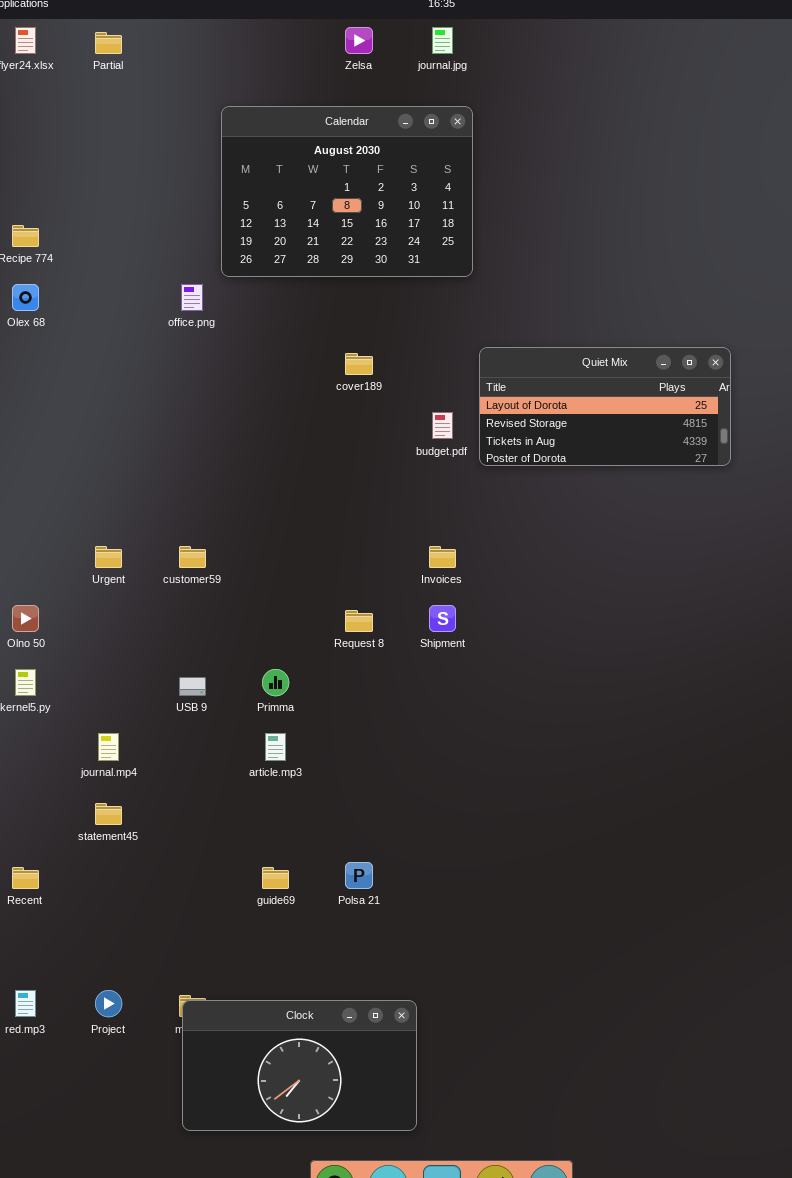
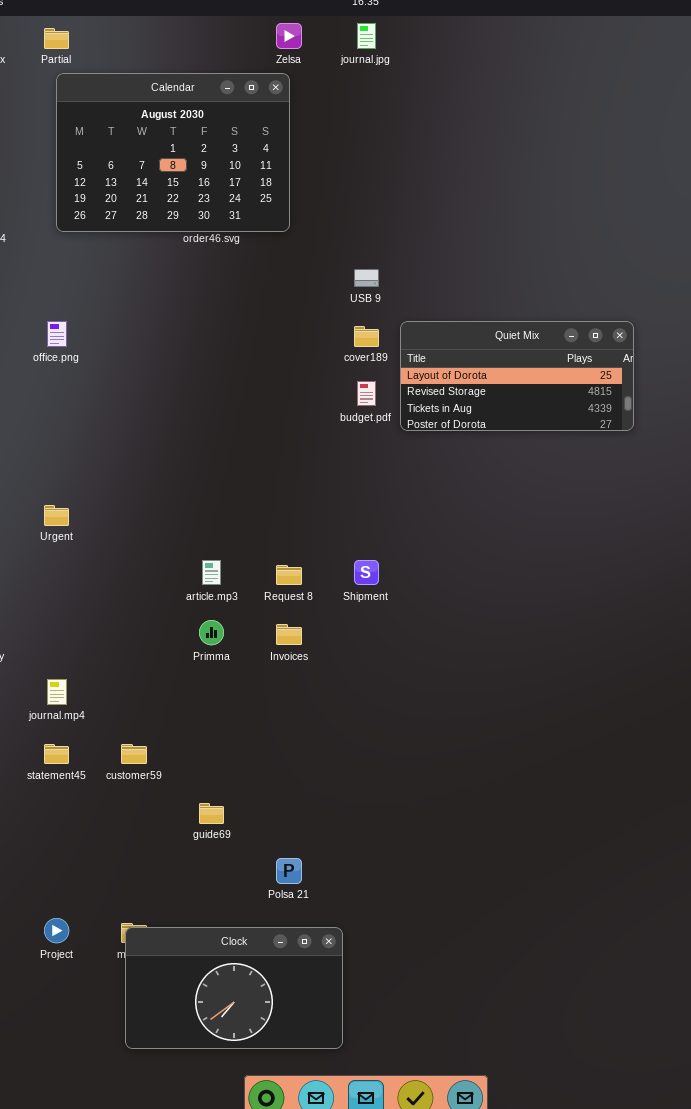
Calendar: [221,106,473,277] -> [56,73,290,232], moved
office.png: [181,284,203,311] -> [47,321,67,347], moved
cover189: [345,353,373,375] -> [354,326,379,347], moved
customer59: [179,546,206,568] -> [121,744,147,764], moved
Invoices: [429,546,456,568] -> [276,624,302,645], moved
USB 9: [179,677,206,696] -> [354,269,379,287], moved
article.mp3: [265,733,286,761] -> [202,560,221,585], moved
Polsa 21: [345,862,373,889] -> [276,858,302,884], moved

